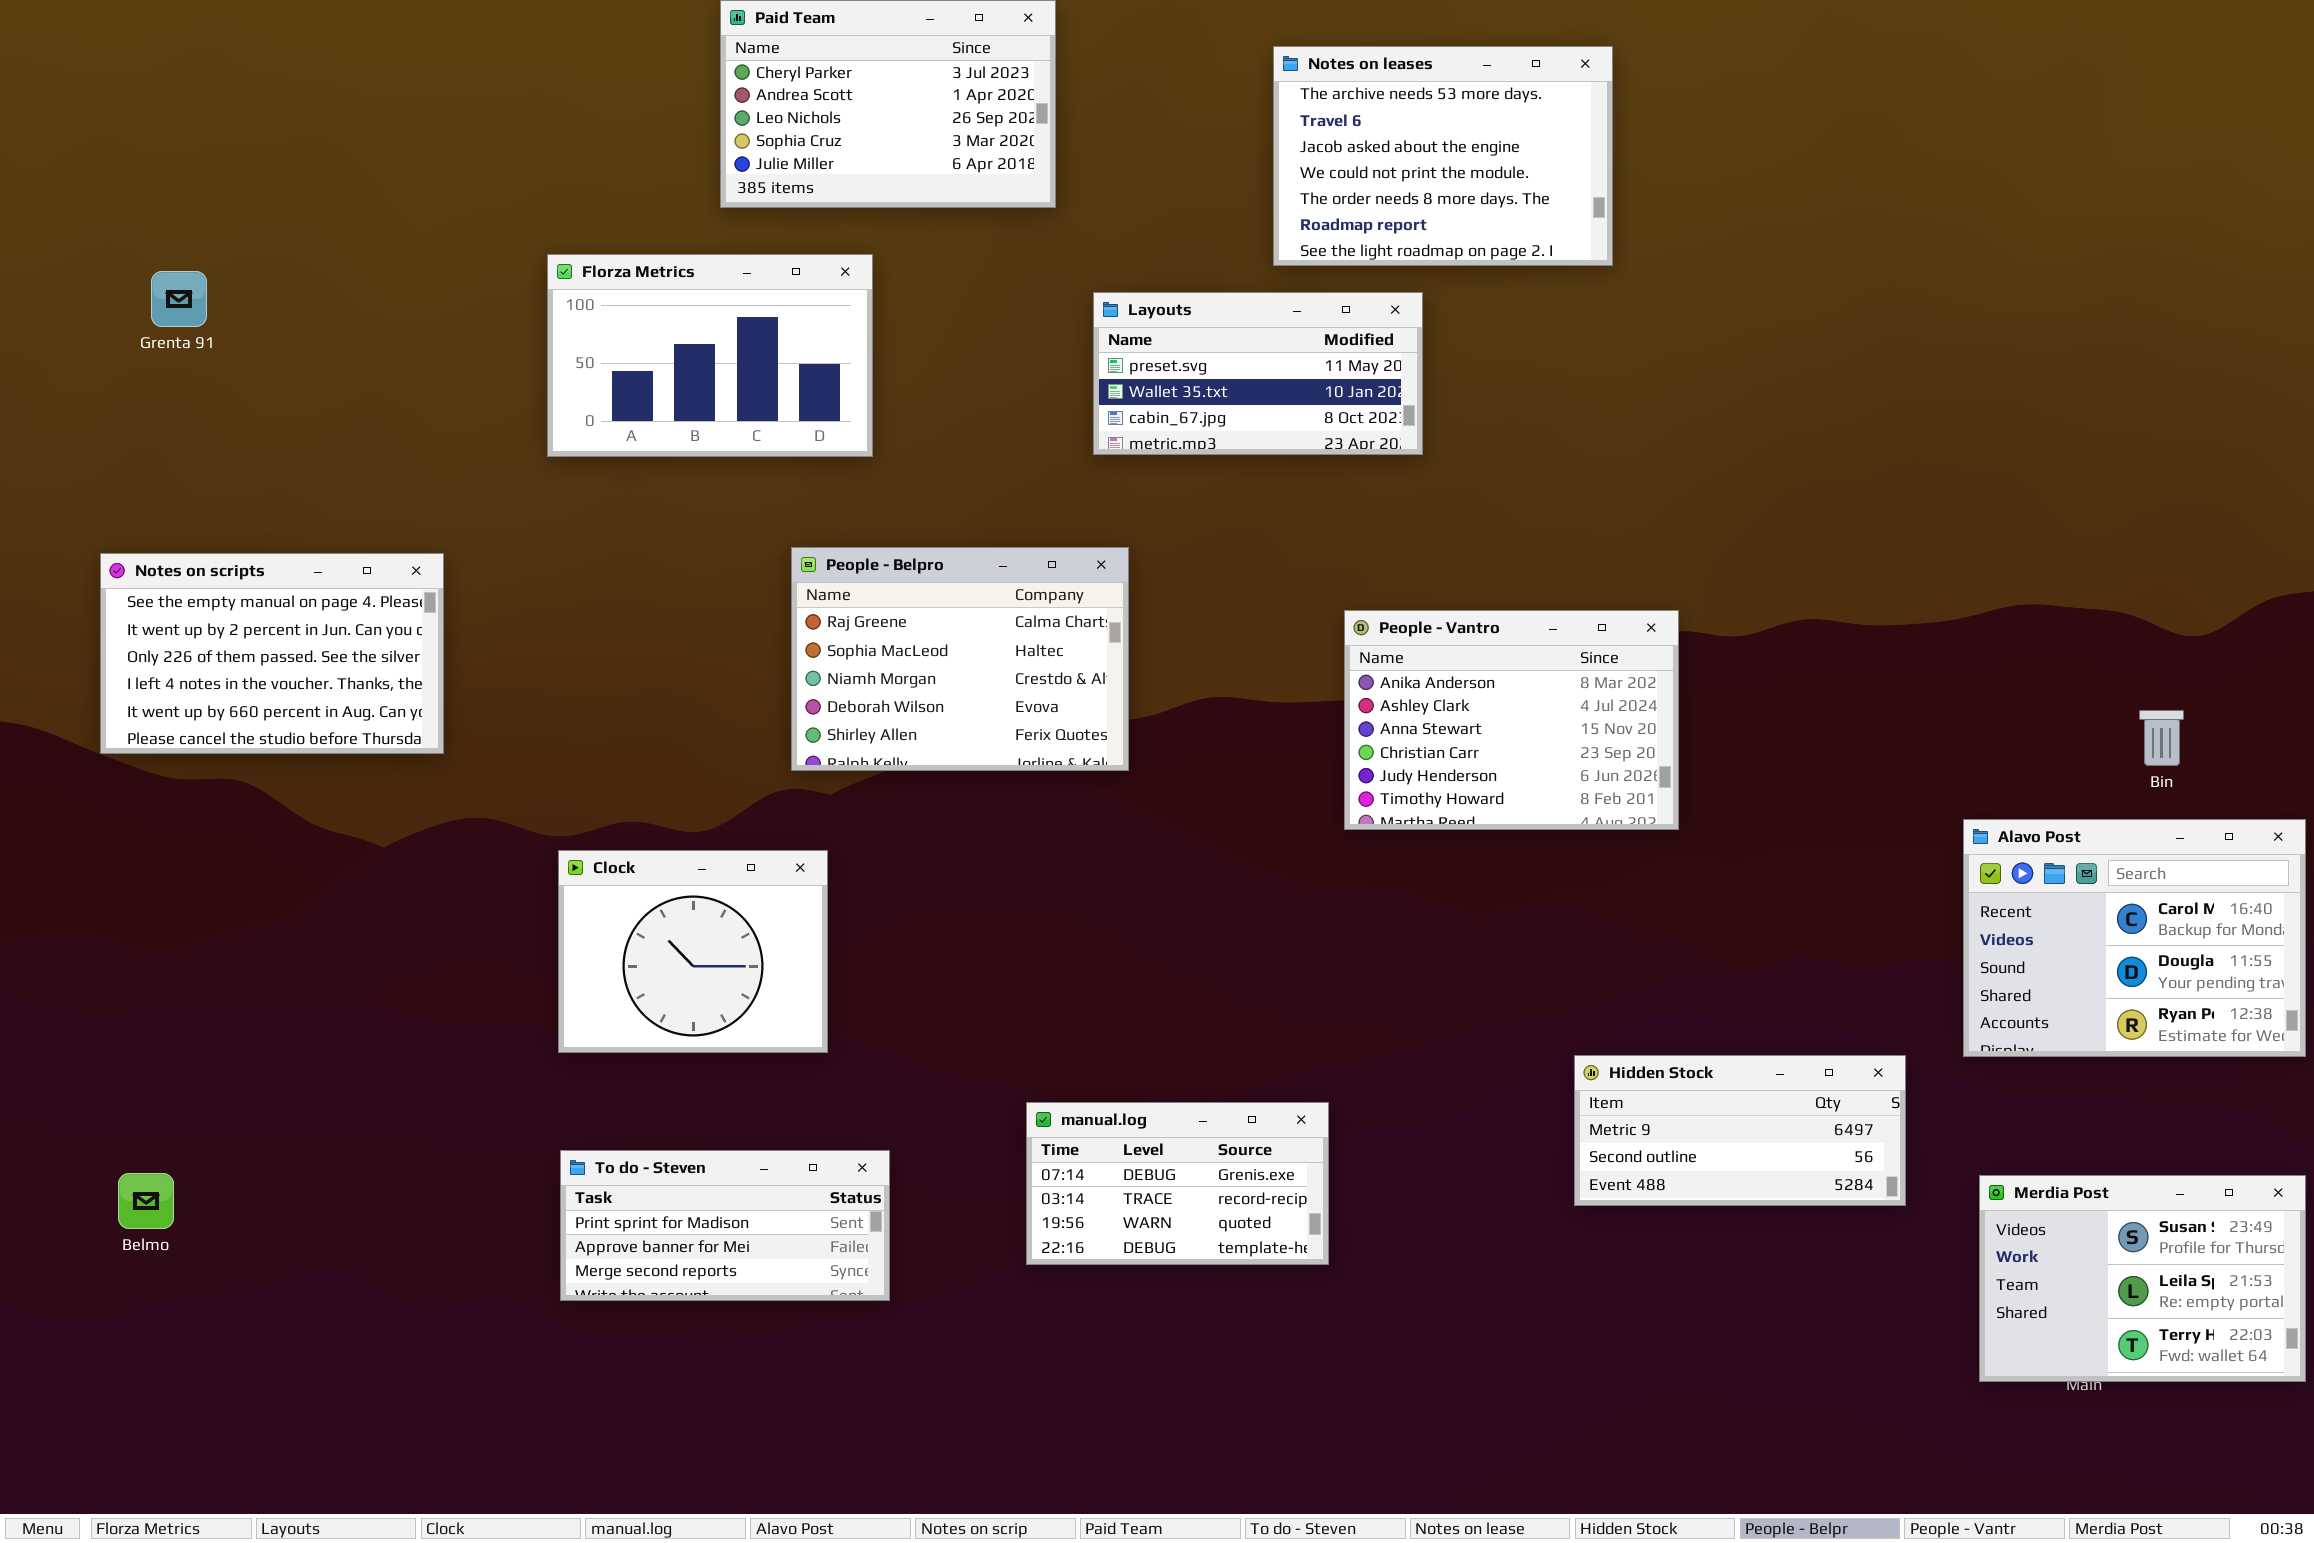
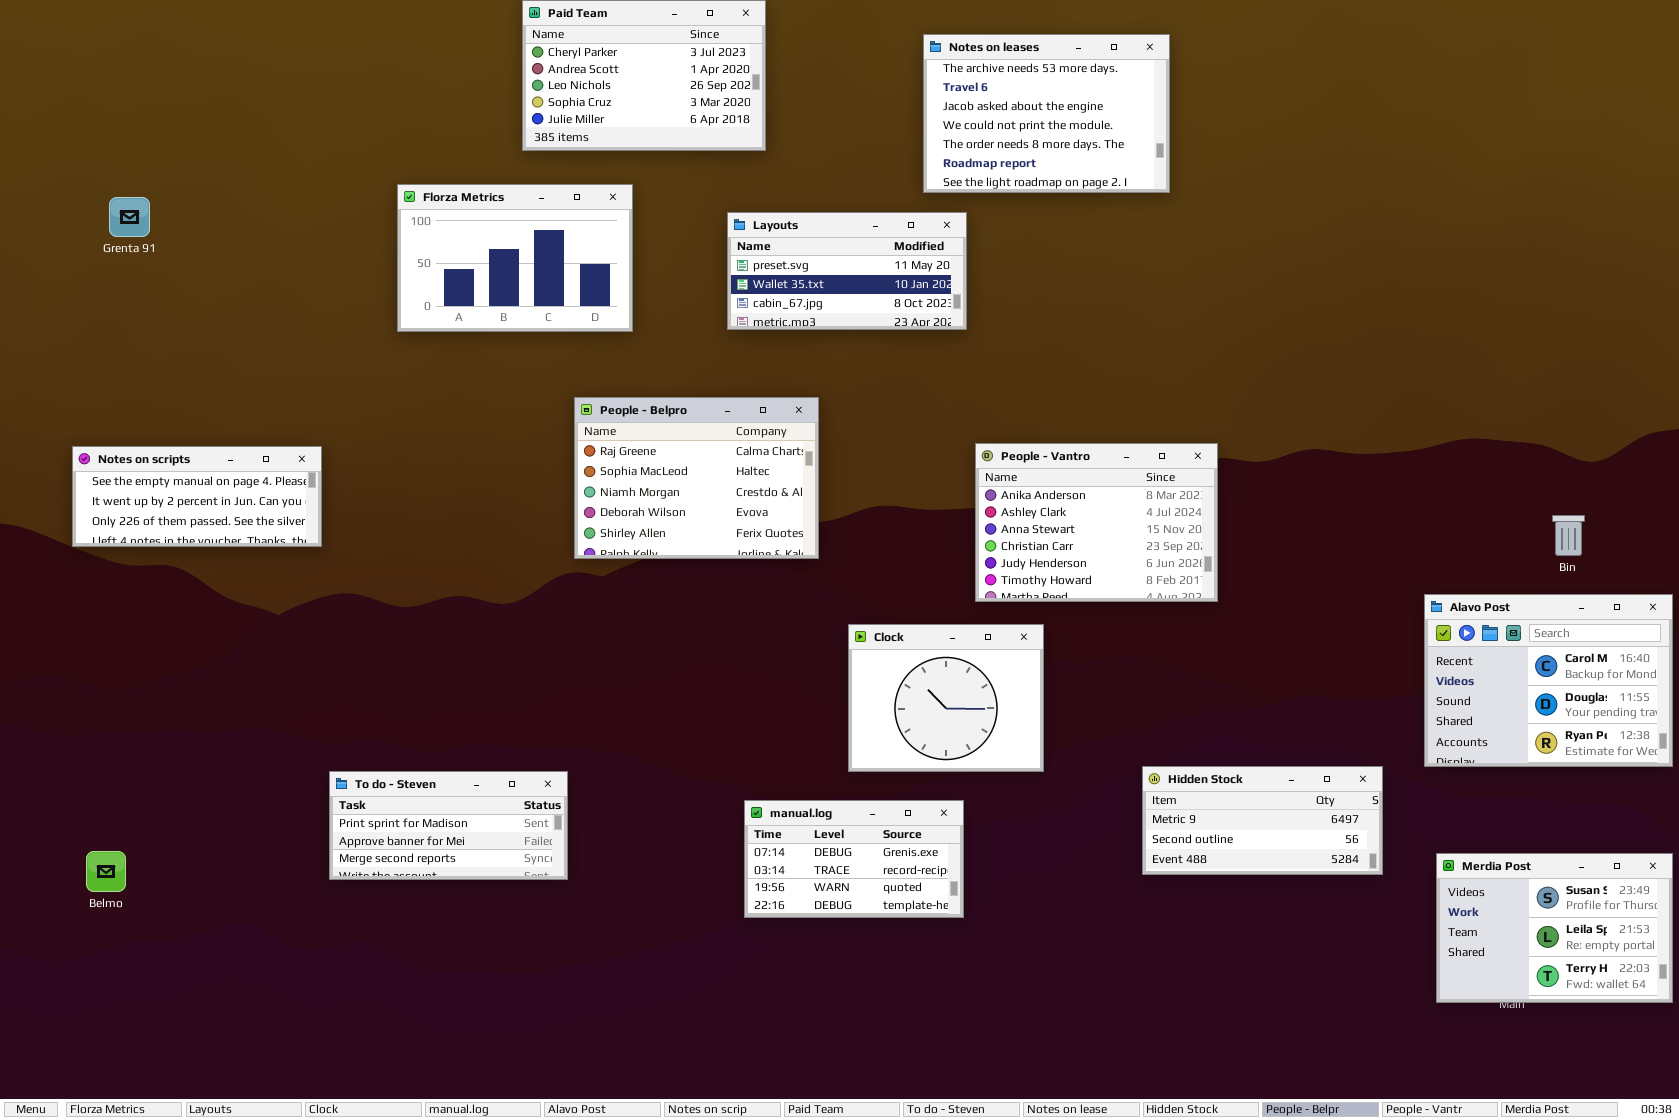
Layouts: [1093,292,1423,455] -> [727,212,967,330], moved
Notes on scripts: [100,553,444,754] -> [72,446,322,547], resized
Clock: [558,850,828,1053] -> [848,624,1044,772], moved
To do - Steven: [560,1150,890,1301] -> [329,771,568,880], moved

